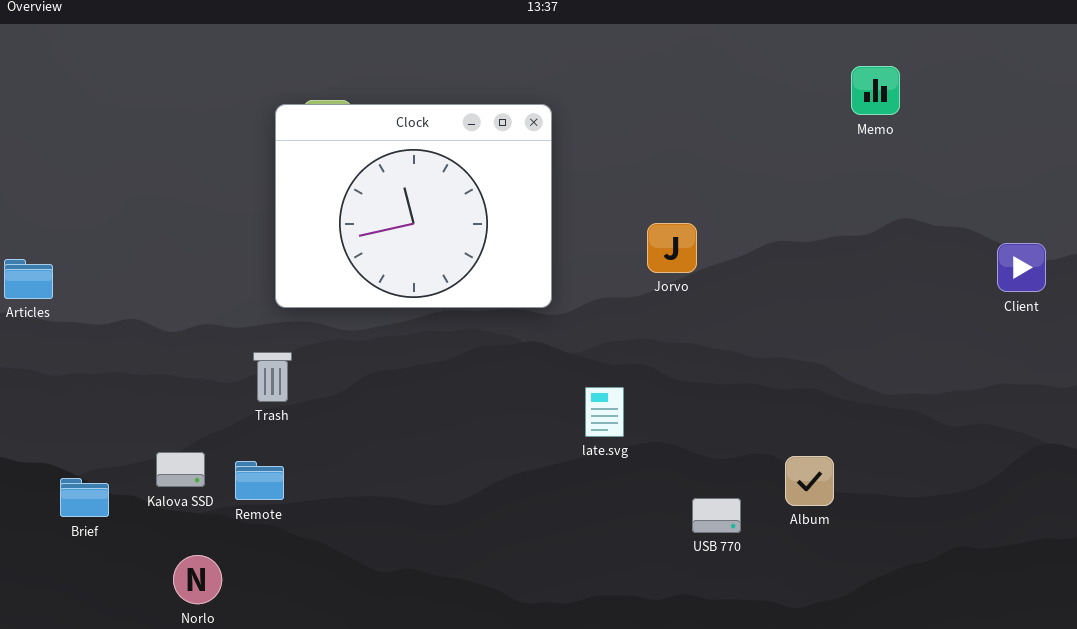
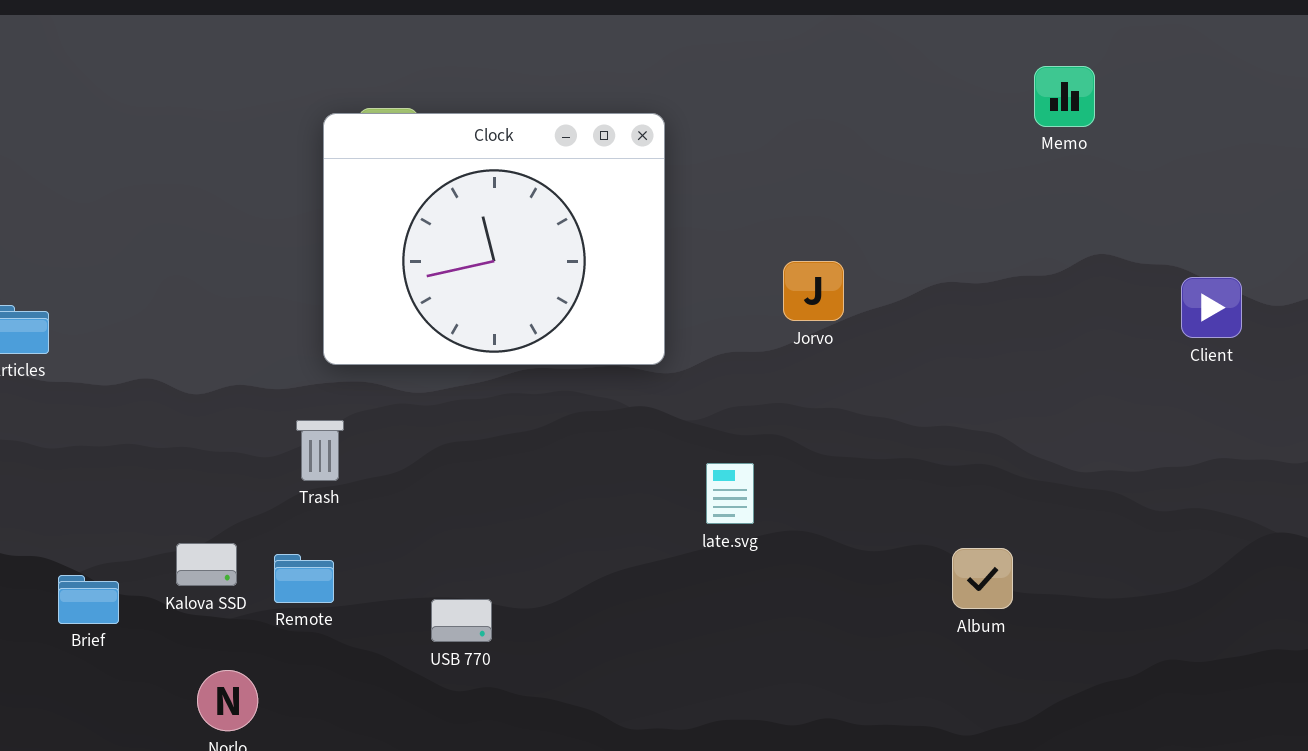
Client: [997,243,1046,292] -> [1181,277,1242,338], moved
USB 770: [692,498,741,533] -> [431,599,492,642], moved

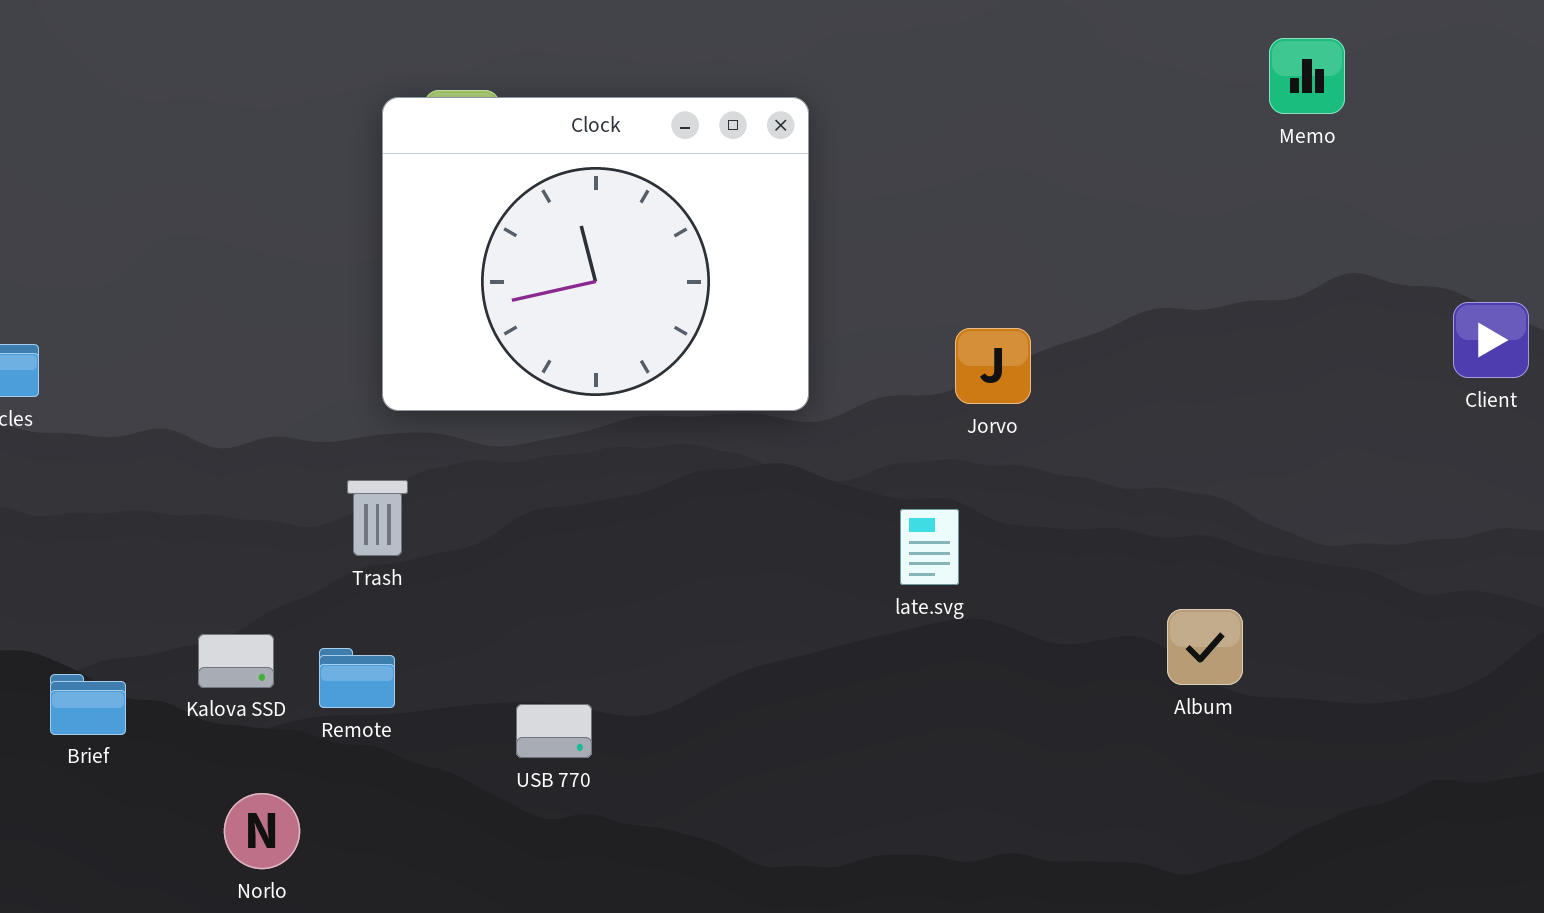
Jorvo: [783,261,844,321] -> [955,328,1031,404], moved
late.svg: [706,463,754,524] -> [900,509,959,585], moved
Album: [952,548,1013,609] -> [1167,609,1243,685], moved

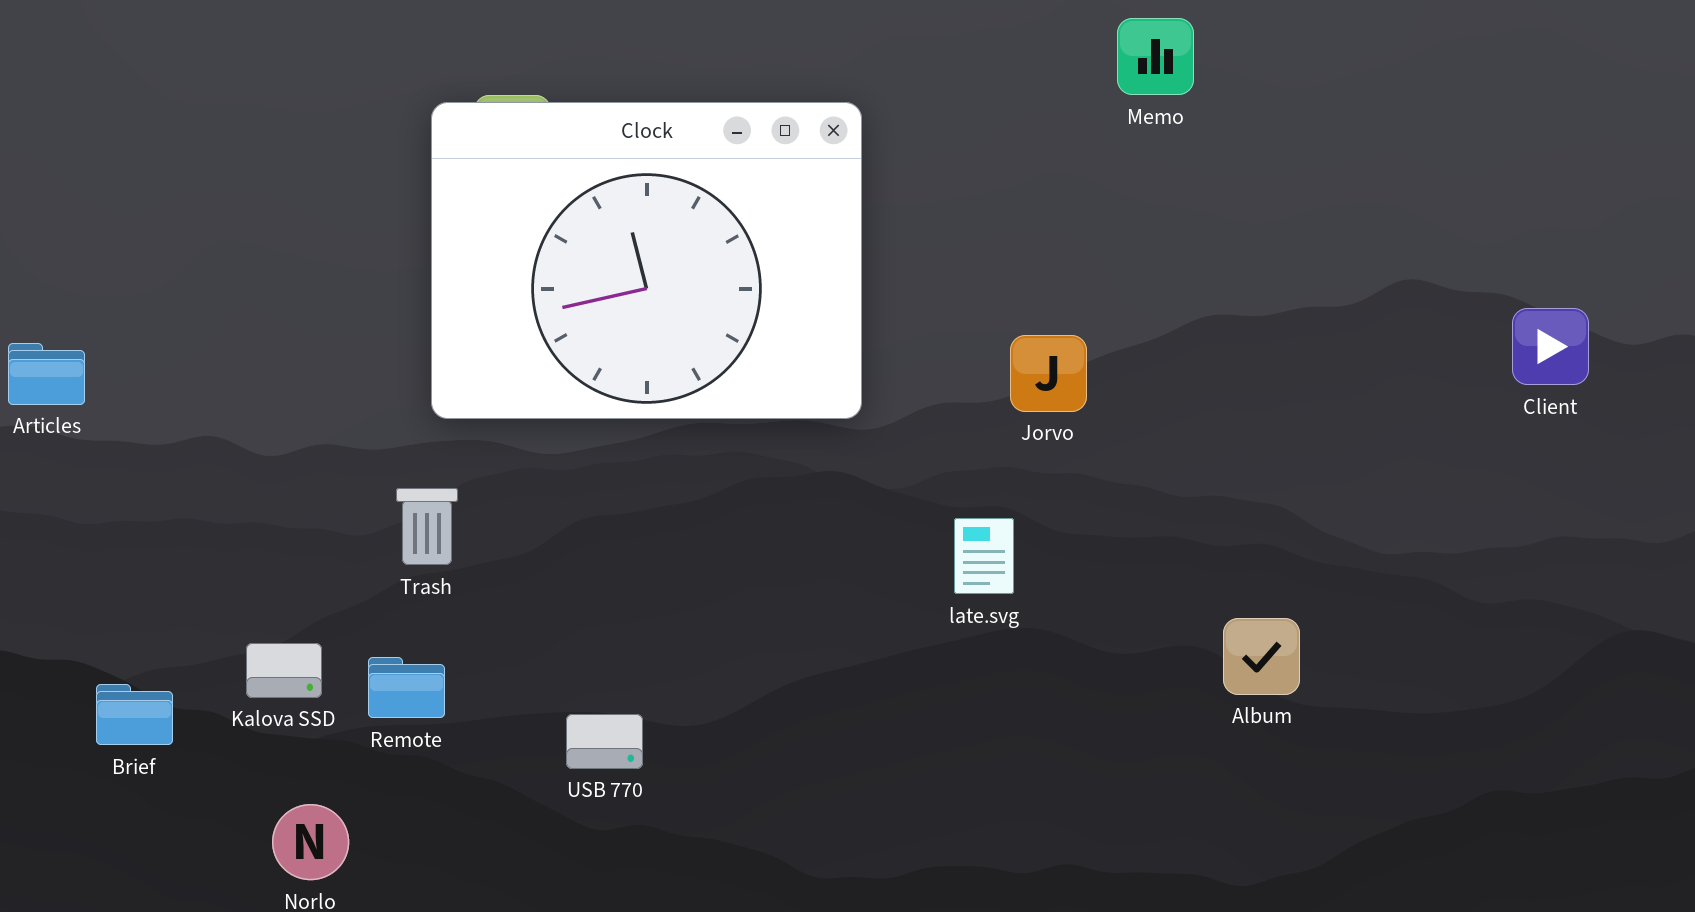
Memo: [1269,38,1345,114] -> [1117,18,1194,95], moved

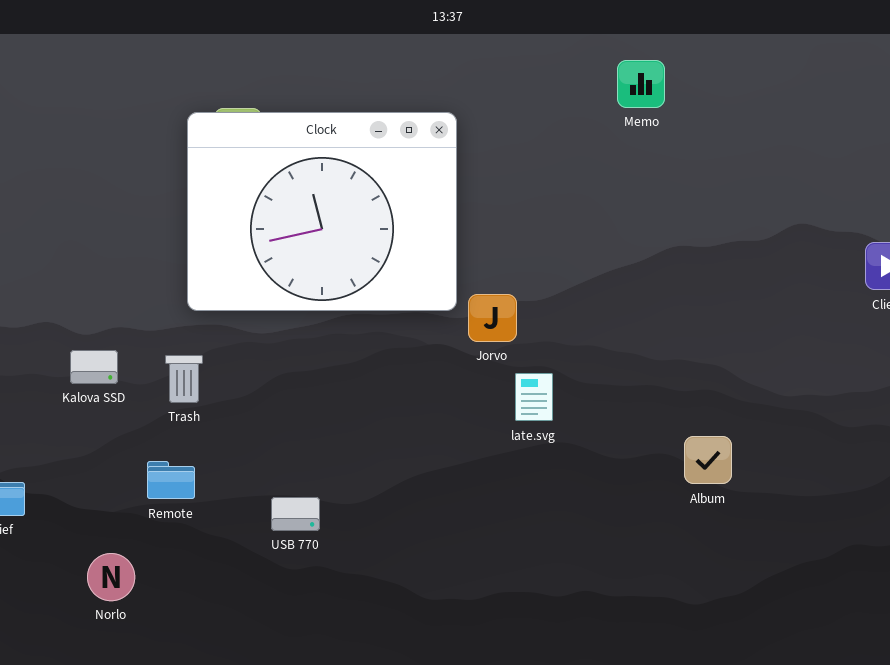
Jorvo: [1010,335,1087,412] -> [468,294,517,342], moved
Kalova SSD: [246,643,322,698] -> [70,350,118,384], moved

